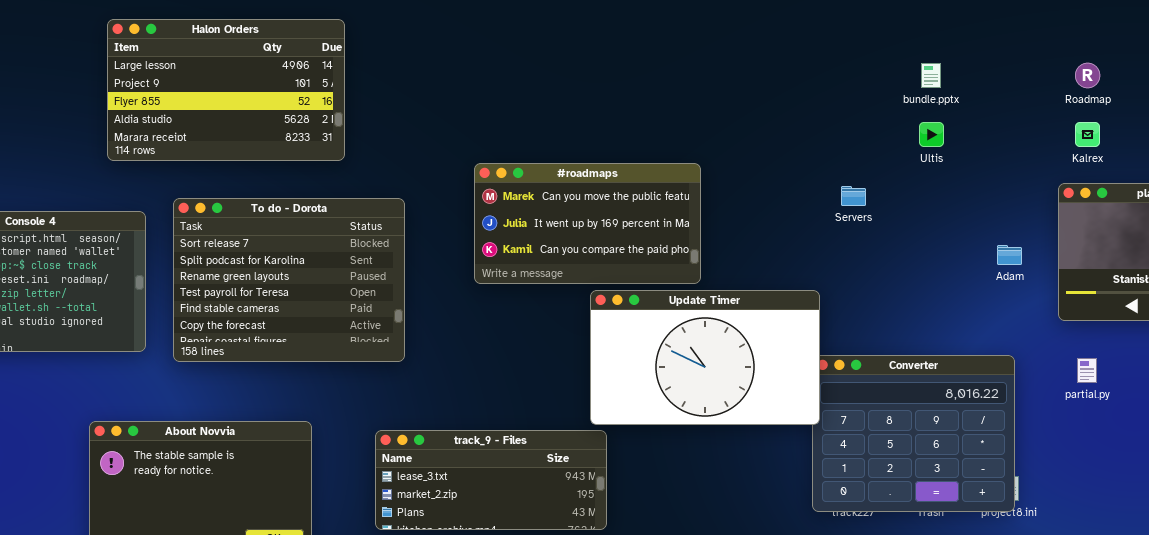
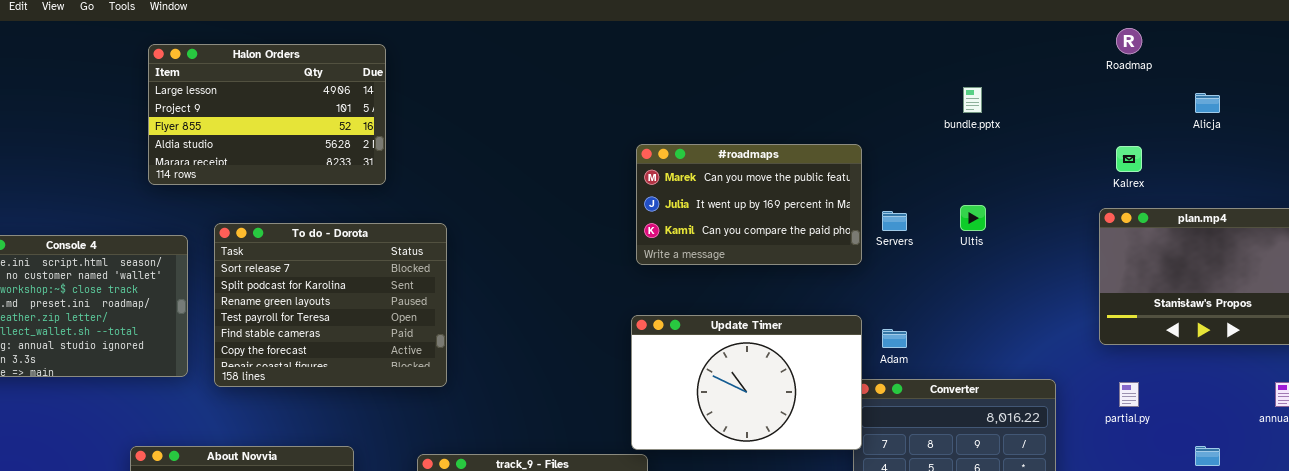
Roadmap: [1075,63,1100,88] -> [1116,28,1142,54], moved
Ultis: [919,122,944,147] -> [960,205,986,231], moved
#roadmaps: [474,163,701,284] -> [636,144,862,265], moved
Adam: [997,245,1022,265] -> [882,329,907,348], moved

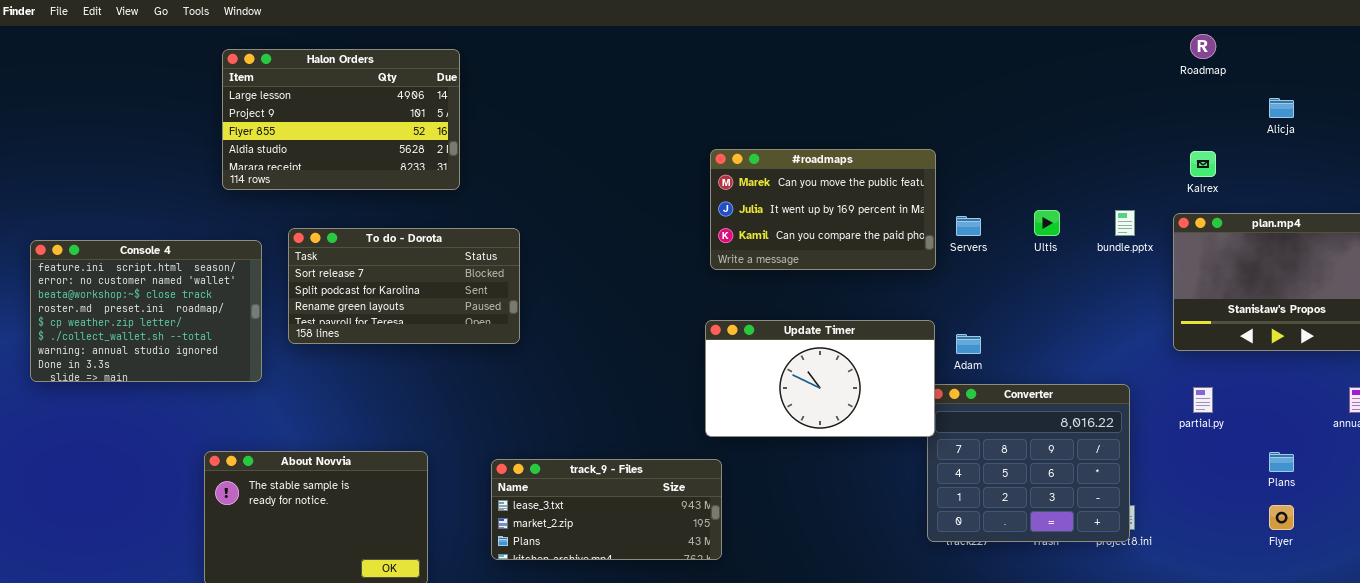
bundle.pptx: [963,87,982,113] -> [1115,210,1135,236], moved
To do - Dorota: [214,223,447,387] -> [288,228,520,344], resized
Update Timer: [631,315,862,450] -> [705,320,935,437], resized

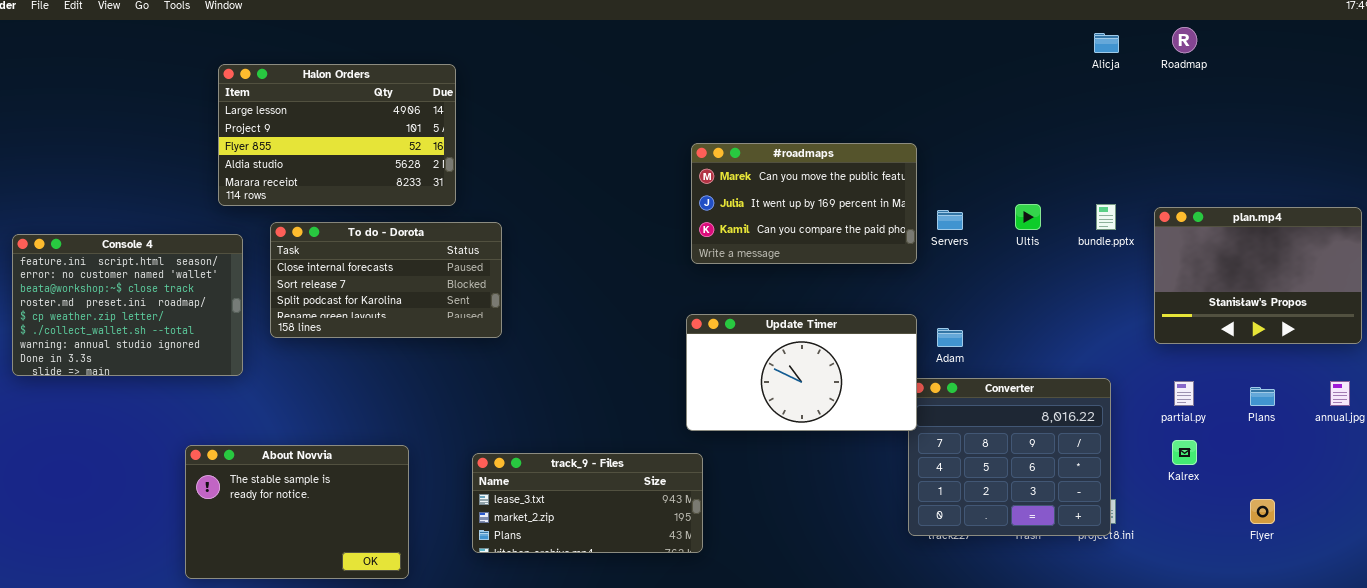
Halon Orders: [222,49,460,190] -> [218,64,456,206], moved
Alicja: [1269,98,1294,118] -> [1094,33,1119,53], moved
Kalrex: [1190,151,1216,177] -> [1172,440,1197,465], moved
To do - Dorota: [288,228,520,344] -> [270,222,502,338], scrolled up 1 row
Plans: [1269,452,1294,472] -> [1250,387,1275,406], moved

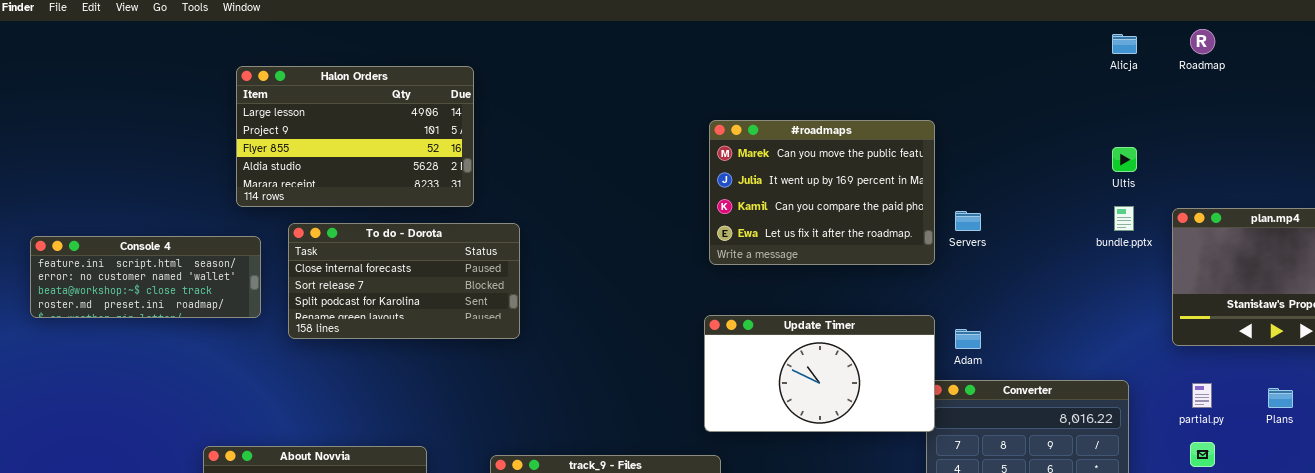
#roadmaps: [691,143,917,264] -> [709,120,935,265], resized
Ultis: [1015,204,1041,230] -> [1112,147,1137,172], moved
Console 4: [12,234,243,376] -> [30,236,261,318], resized

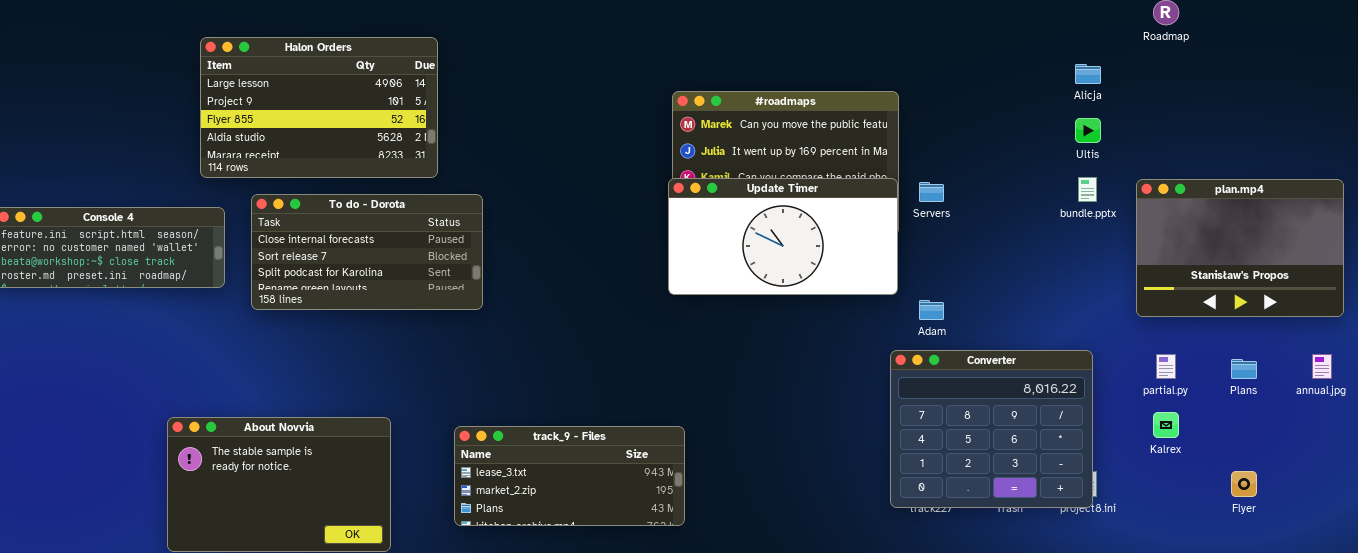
Alicja: [1112,34,1137,54] -> [1075,64,1101,84], moved
Update Timer: [704,315,935,432] -> [668,178,898,295], moved

